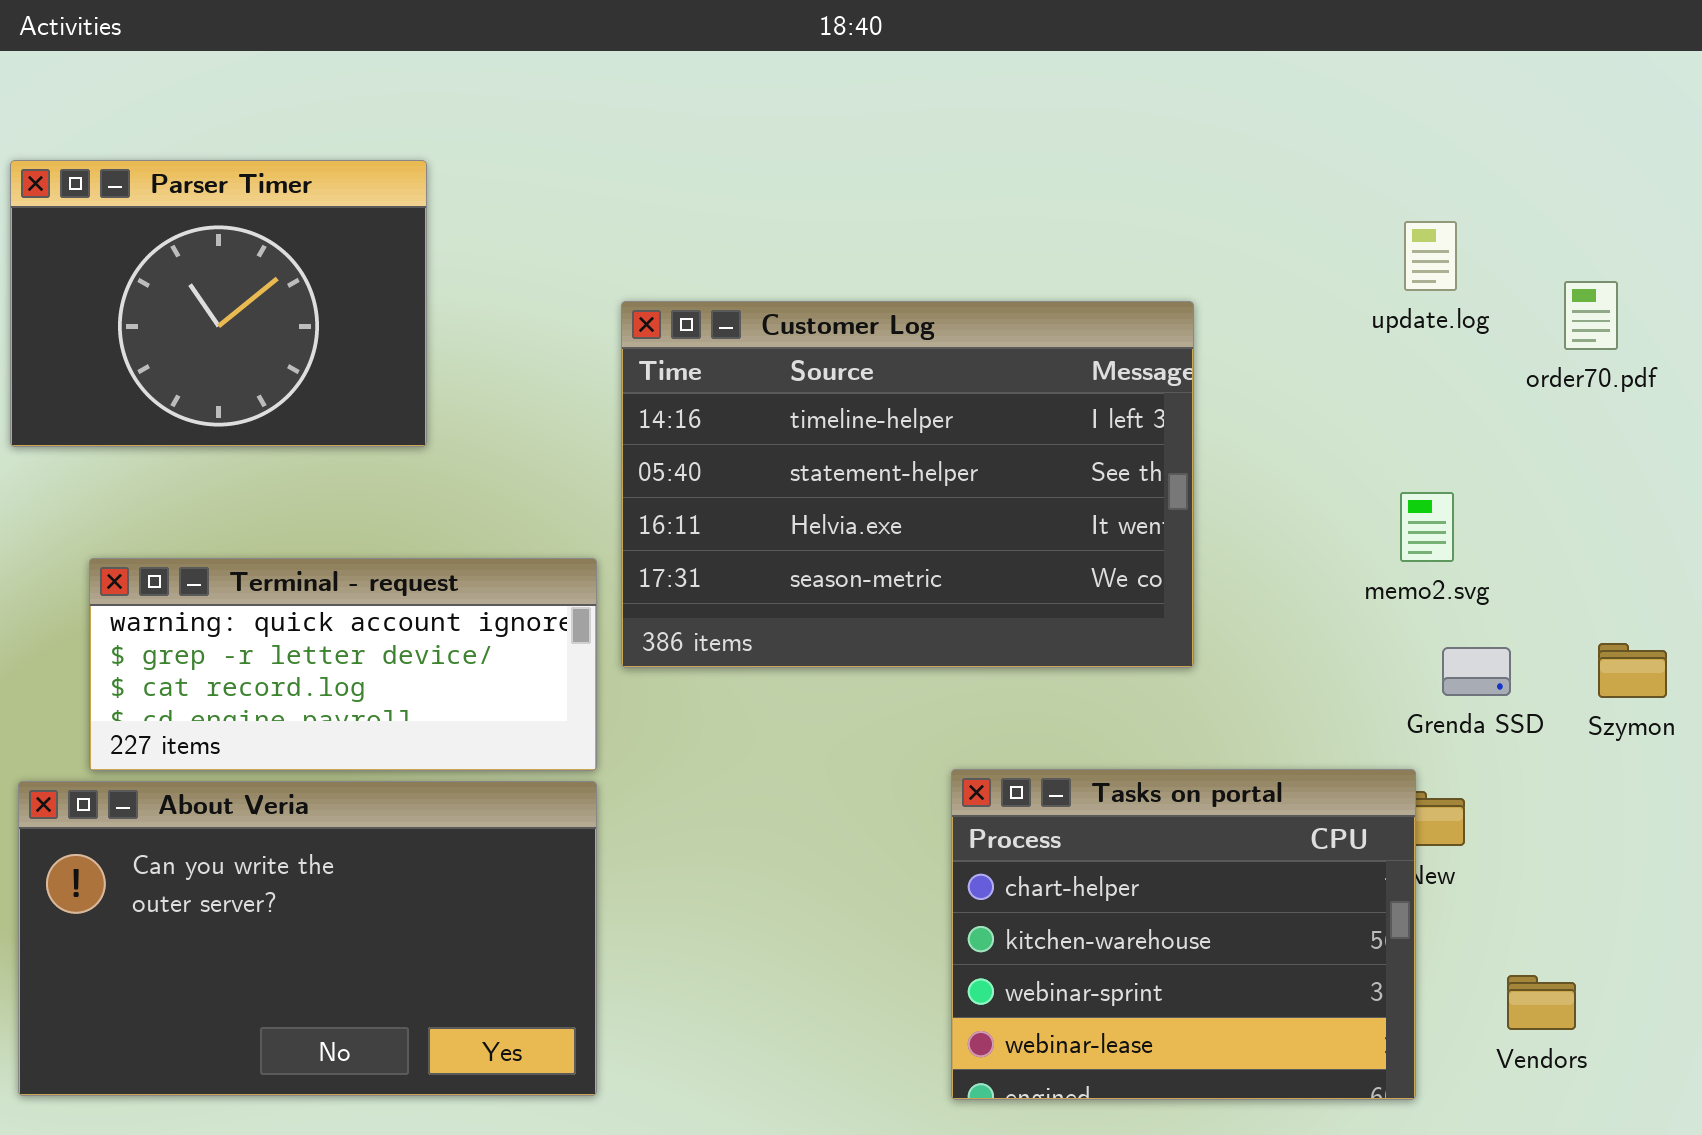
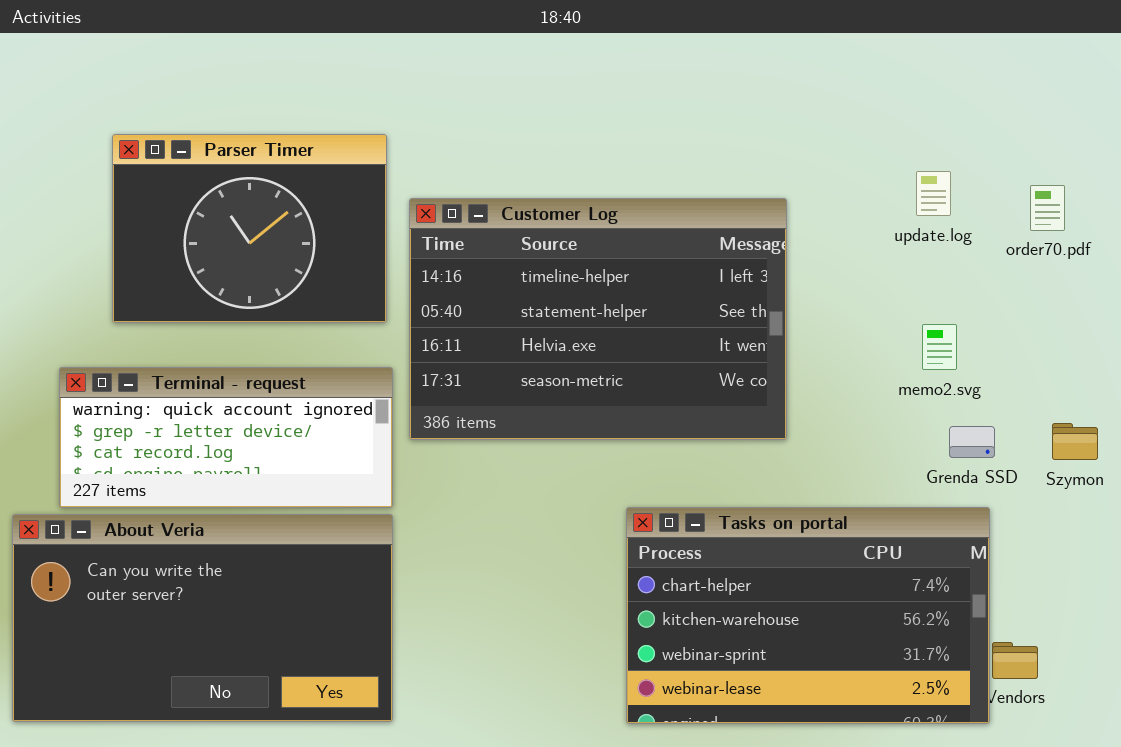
Parser Timer: [10,160,427,447] -> [112,134,387,323], moved
update.log: [1404,221,1457,291] -> [916,171,951,216], moved
Tasks on portal: [951,769,1416,1100] -> [626,507,990,724], resized

